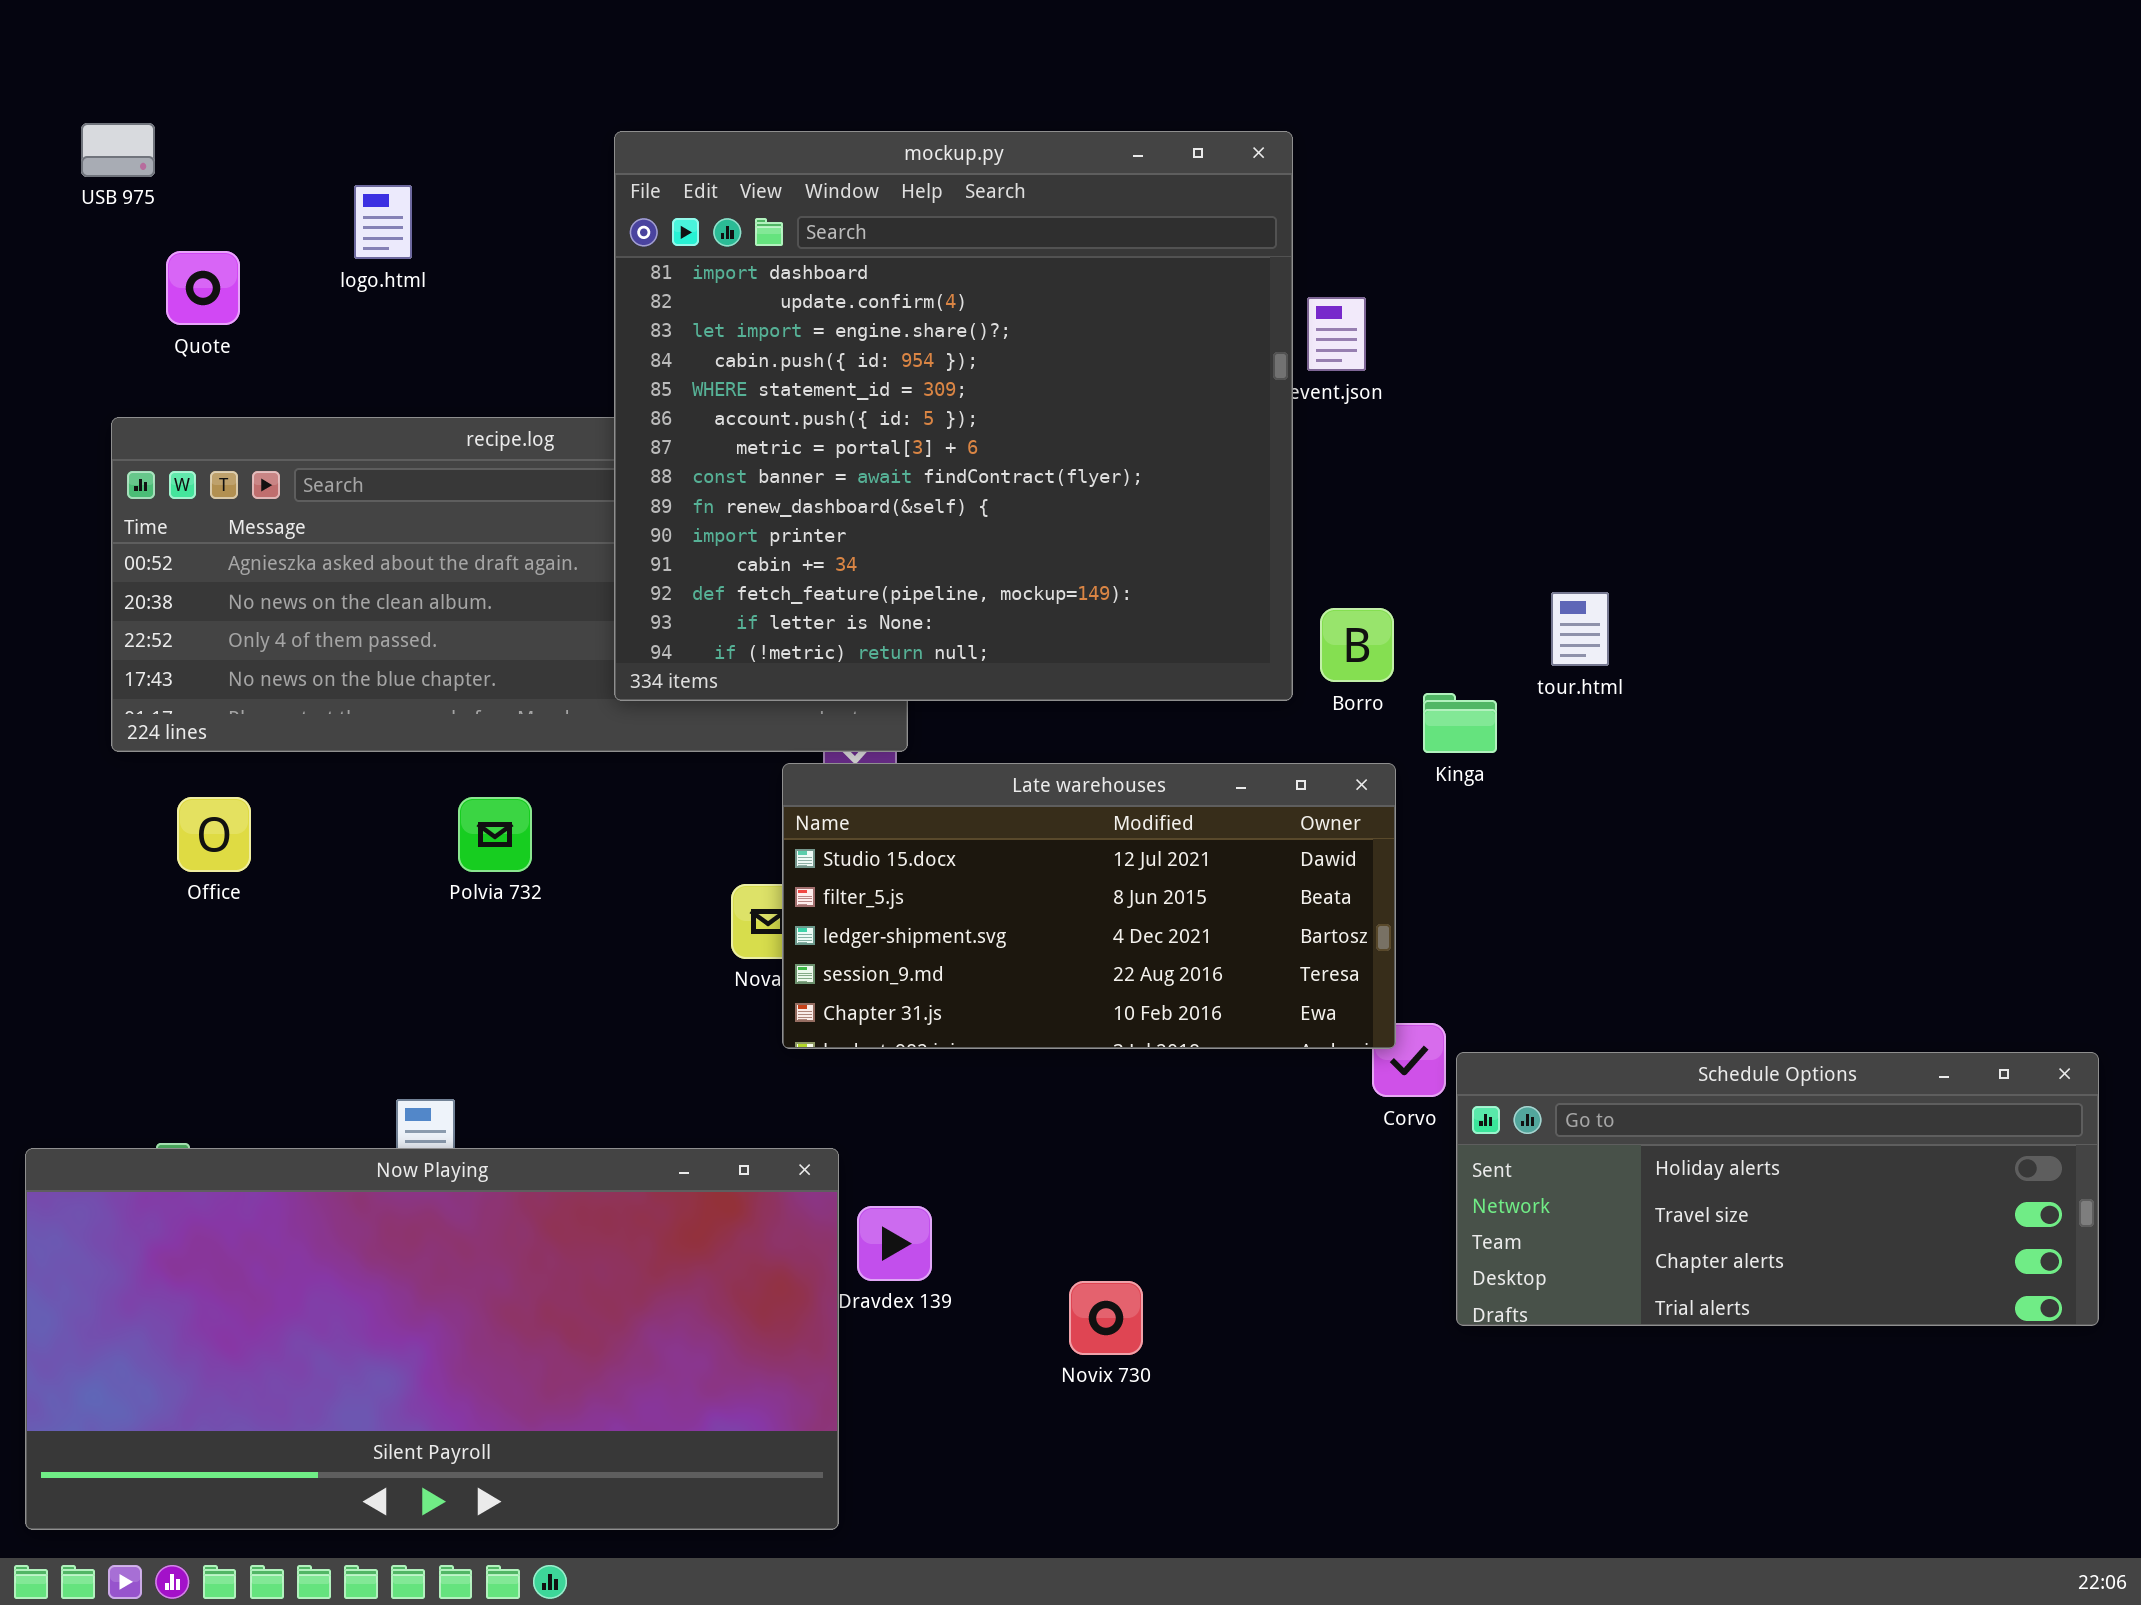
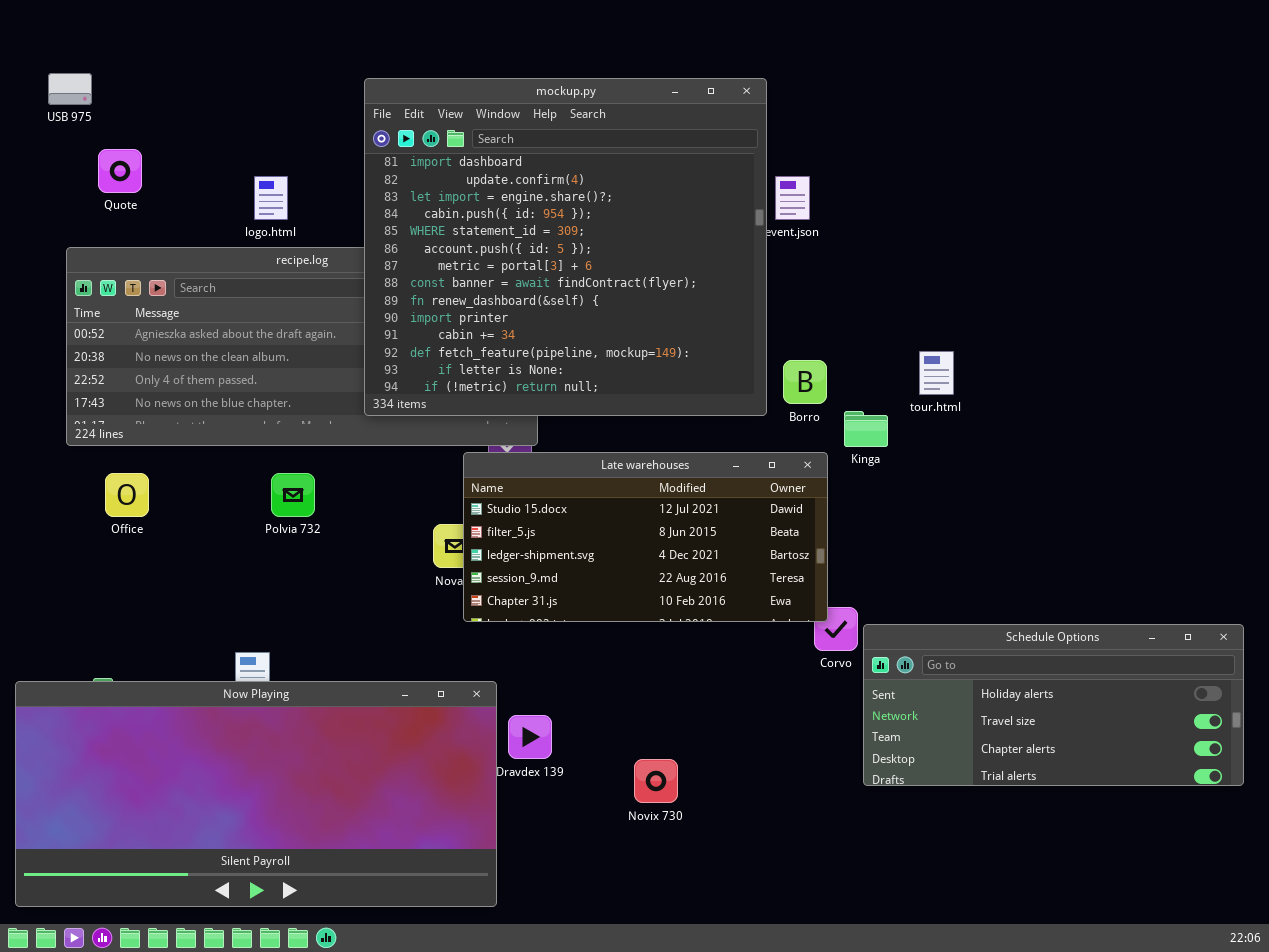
logo.html: [354,185,412,259] -> [254,176,288,220], moved

